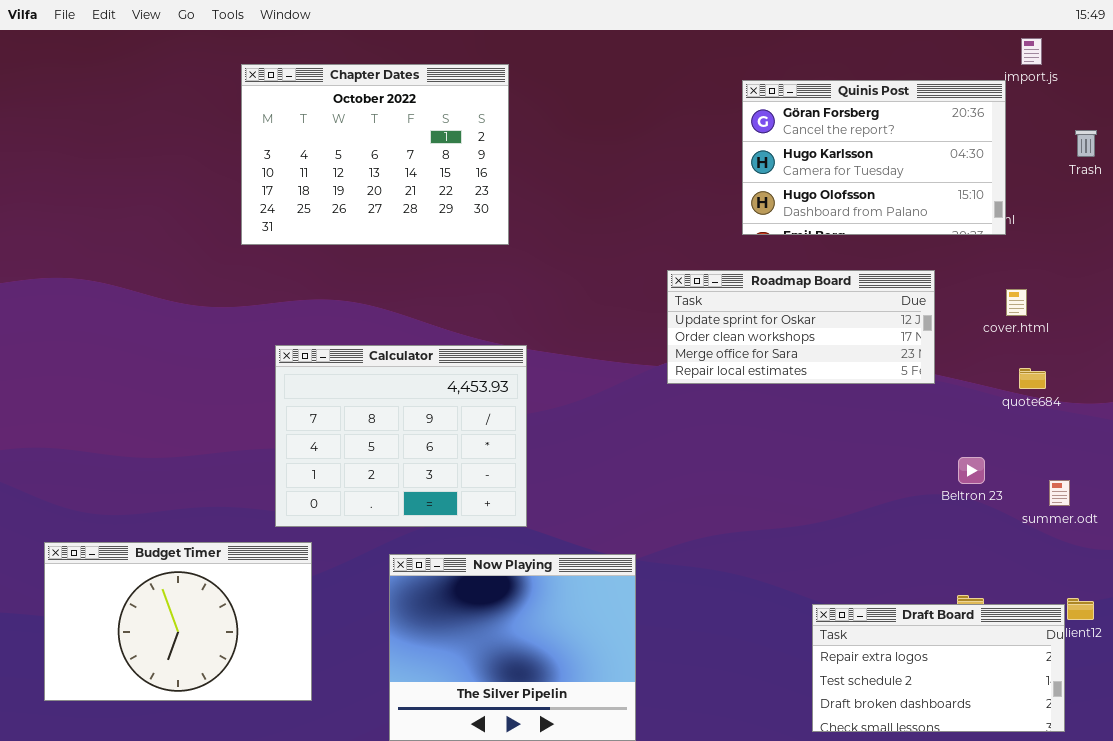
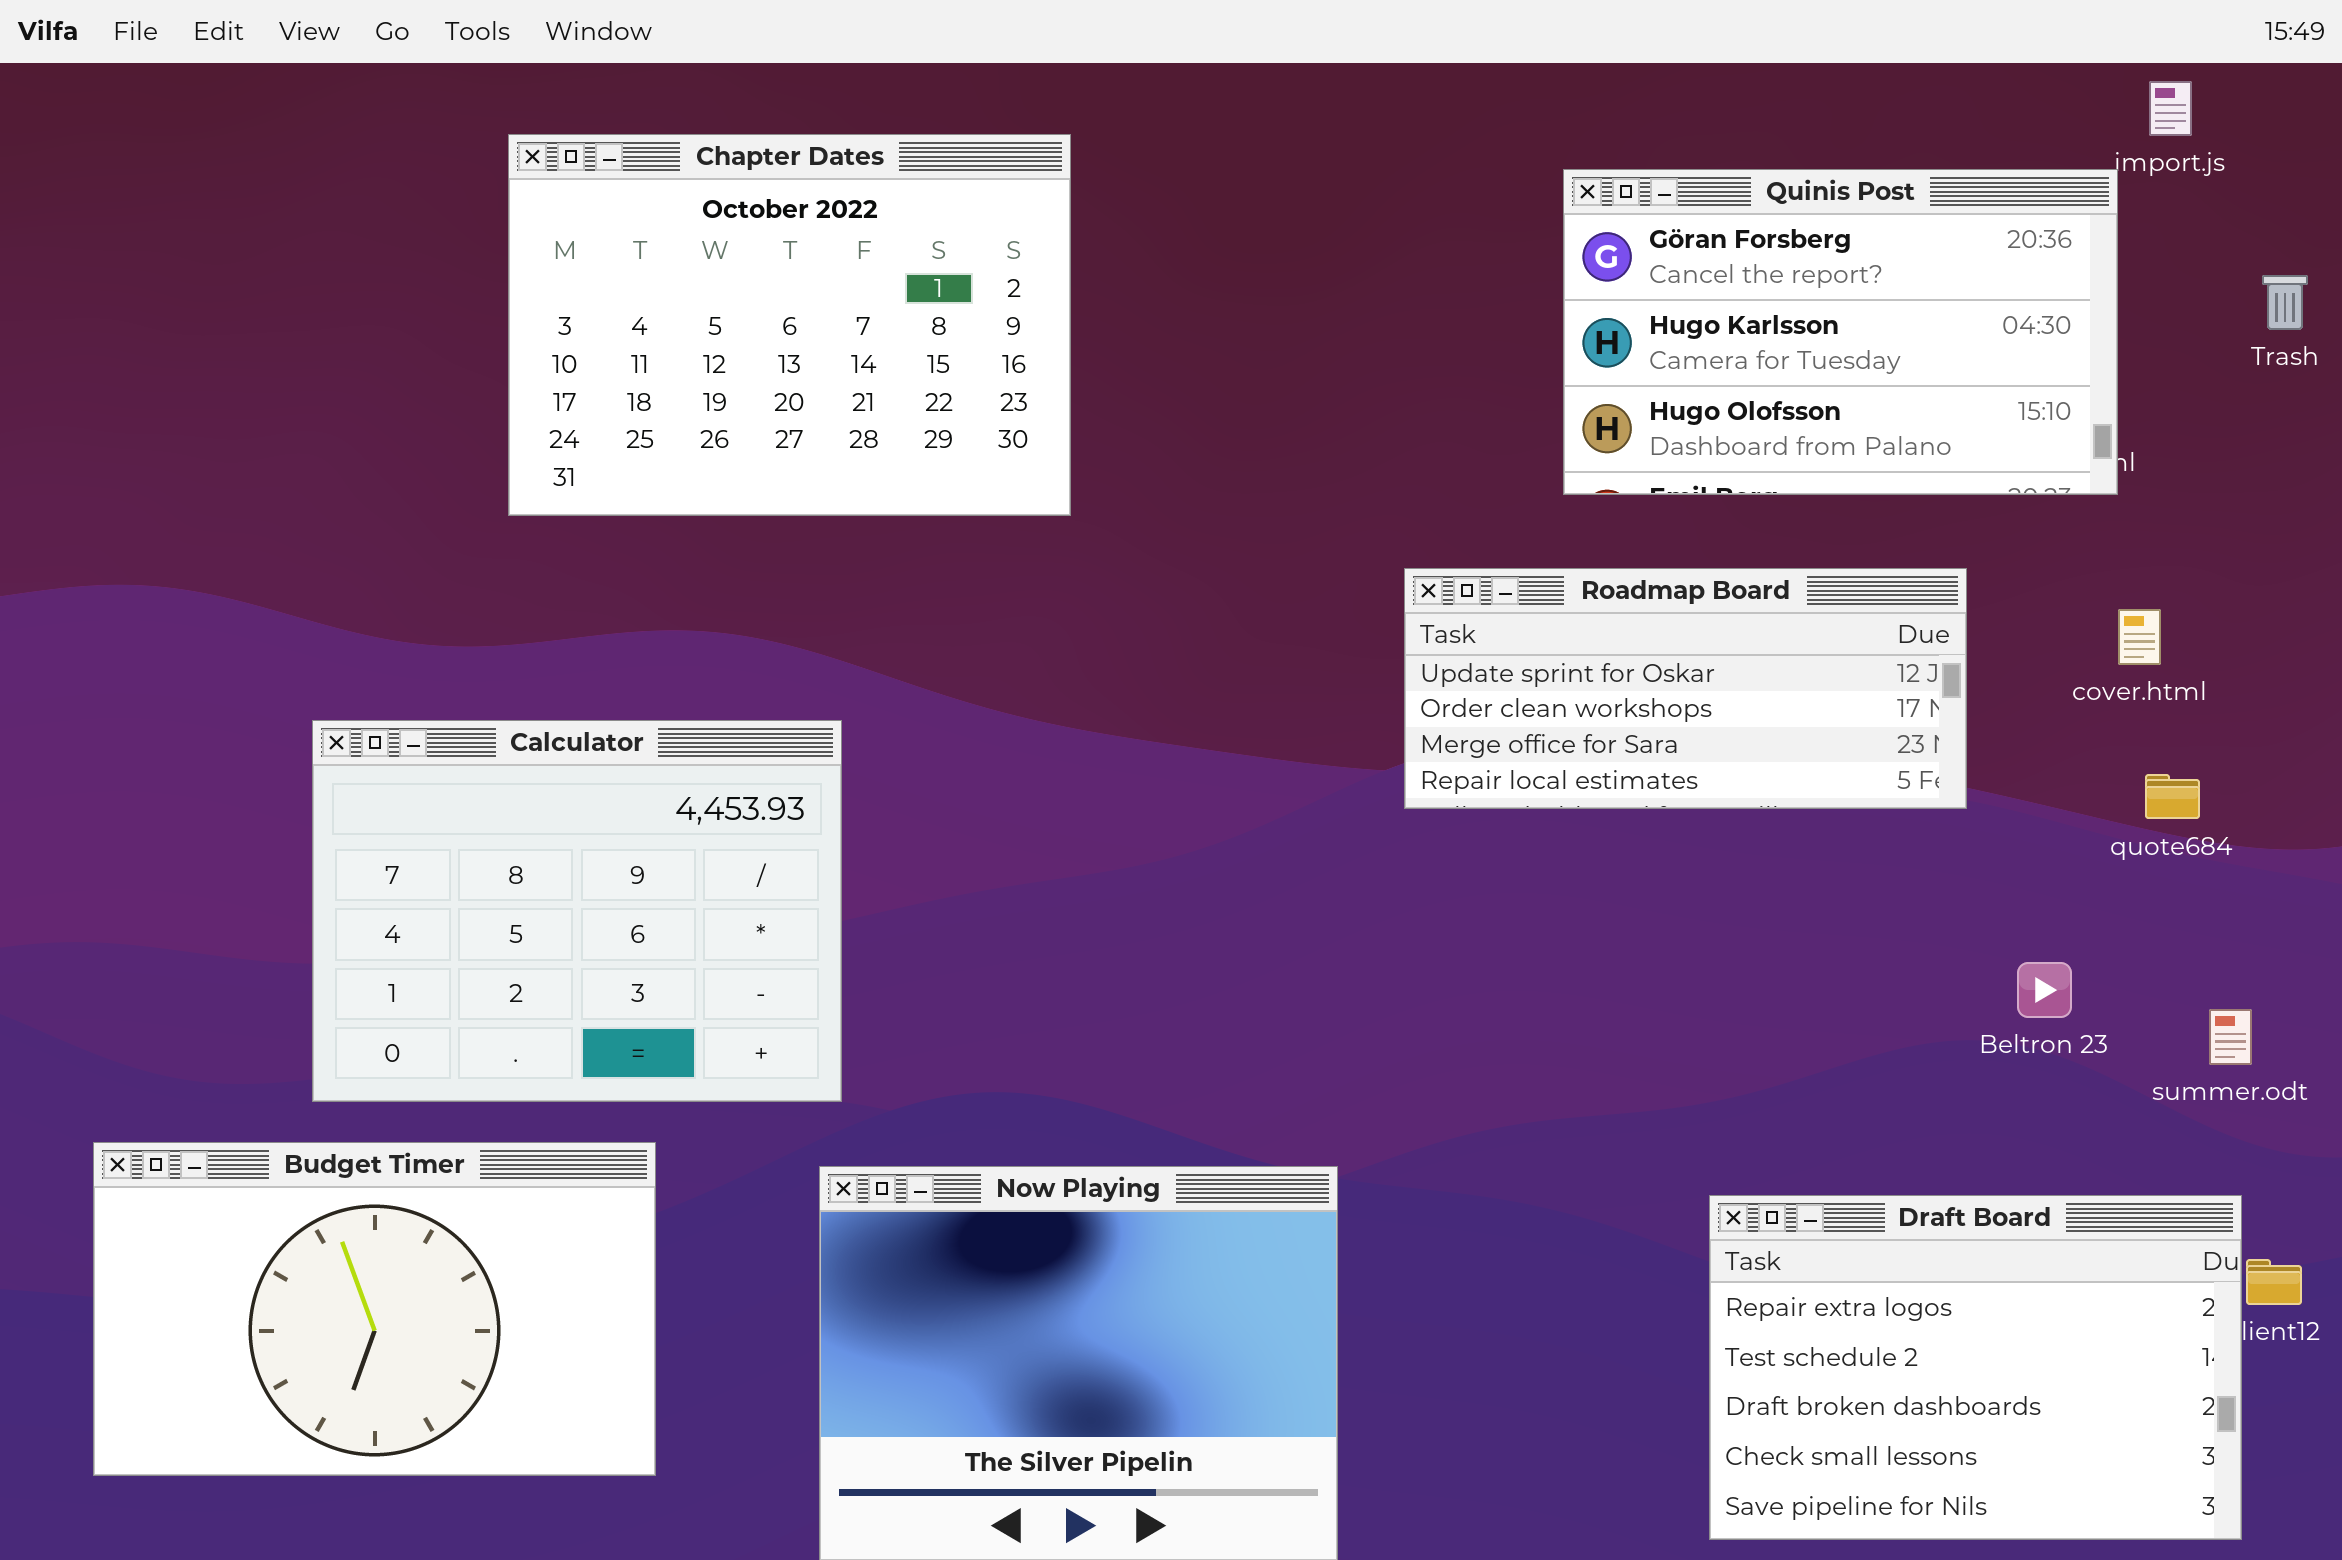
Calculator: [275,345,527,527] -> [312,720,842,1102], moved
Draft Board: [812,604,1065,732] -> [1709,1195,2242,1540], resized

